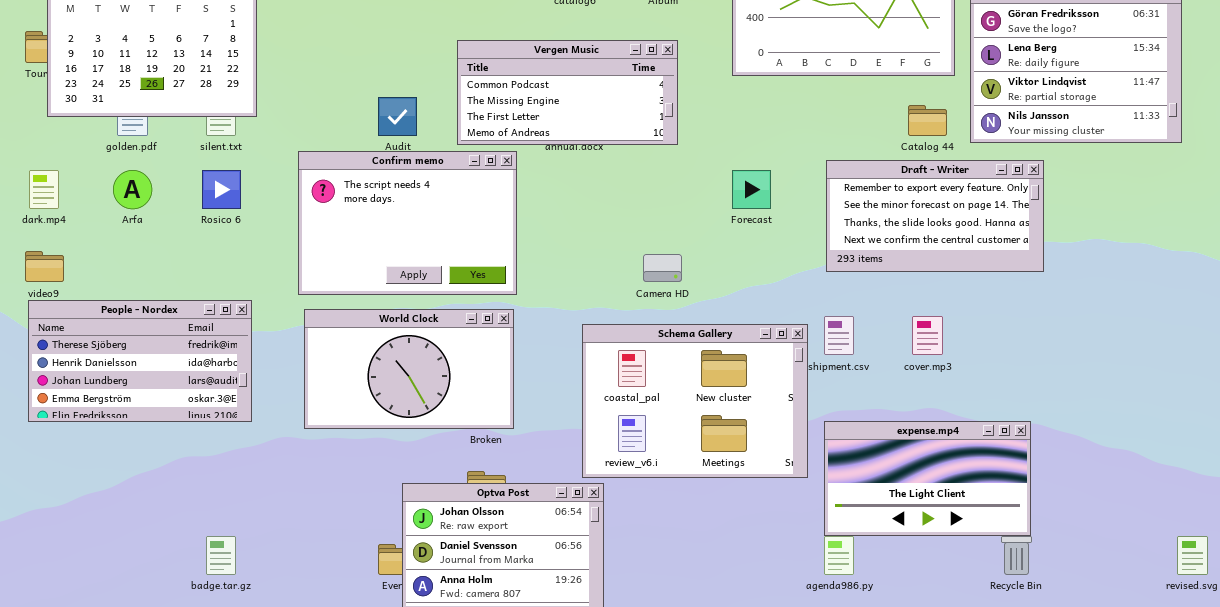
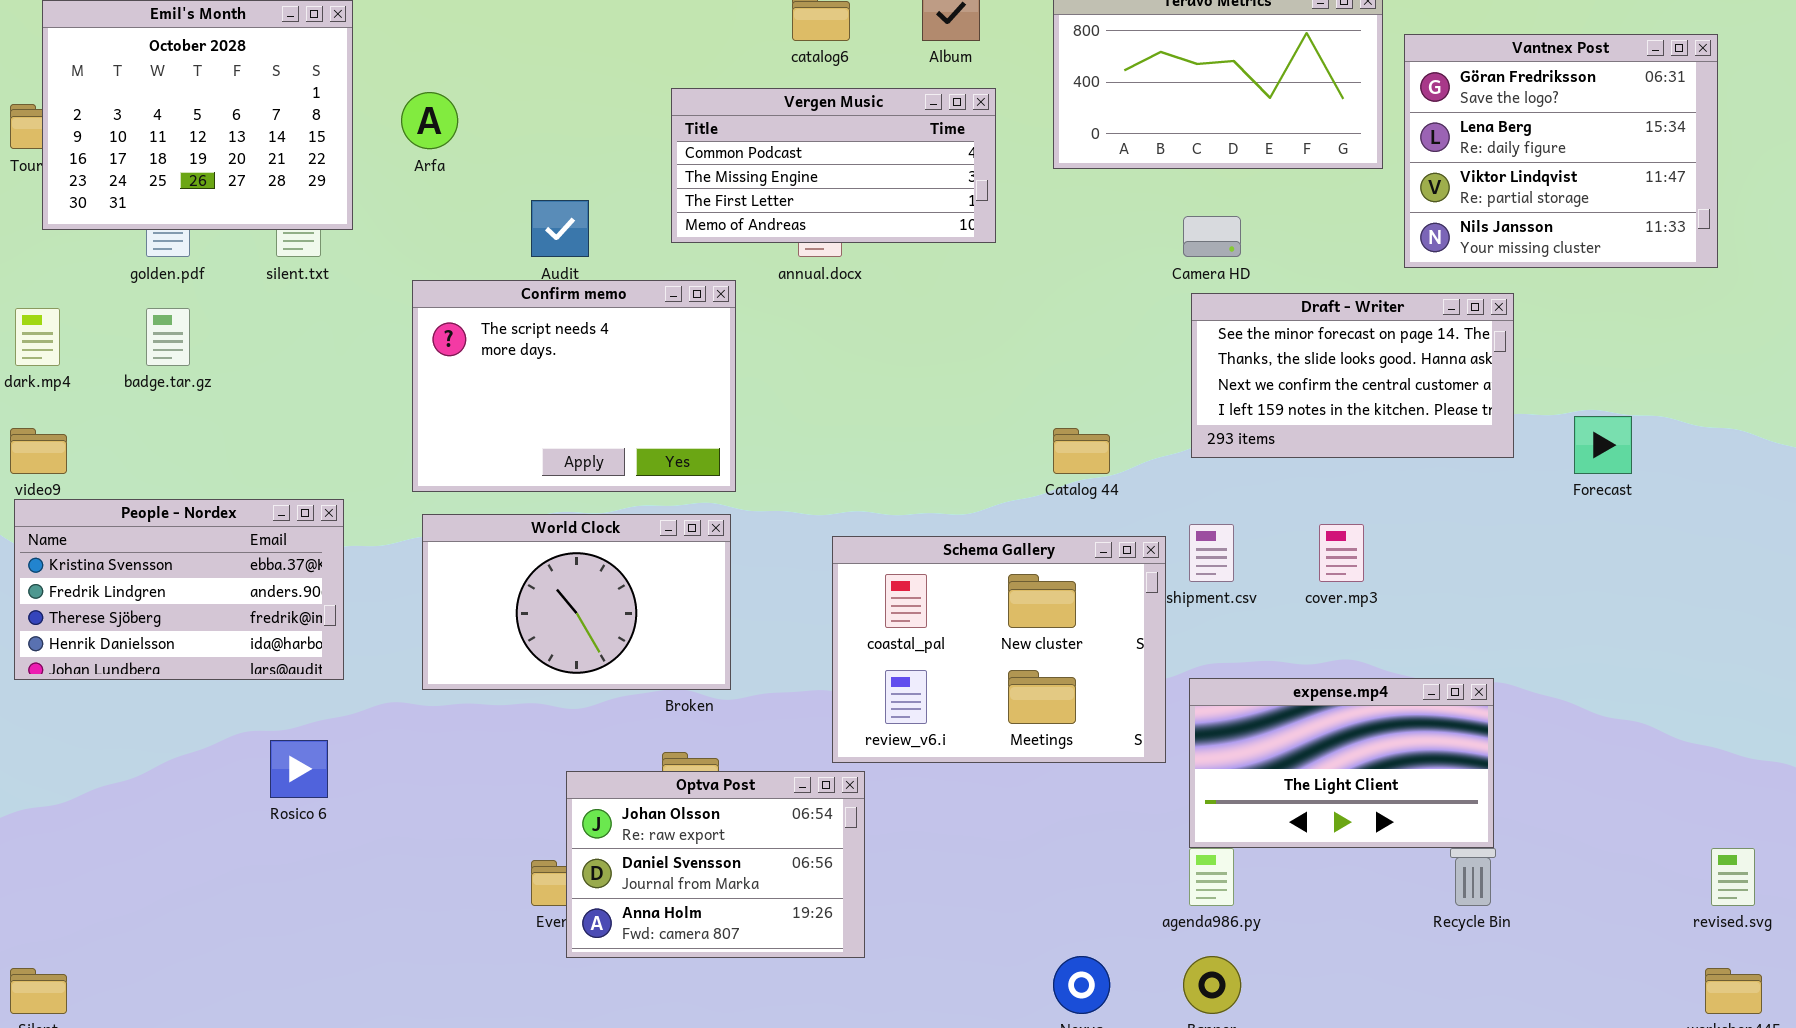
Vergen Music: [457,40,678,145] -> [671,88,996,243], moved
Catalog 44: [908,105,947,136] -> [1053,428,1110,474], moved
Draft - Writer: [826,160,1044,272] -> [1191,293,1514,458], scrolled down 1 row
Arfa: [113,170,152,209] -> [401,92,458,149], moved
Rosico 6: [202,170,241,209] -> [270,740,328,798], moved
Forecast: [732,170,771,209] -> [1574,416,1632,474], moved
Camera HD: [643,254,682,282] -> [1183,216,1241,257], moved
People - Nordex: [28,300,252,422] -> [14,499,344,680], scrolled up 2 rows
badge.tar.gz: [206,536,236,575] -> [146,308,190,366], moved

